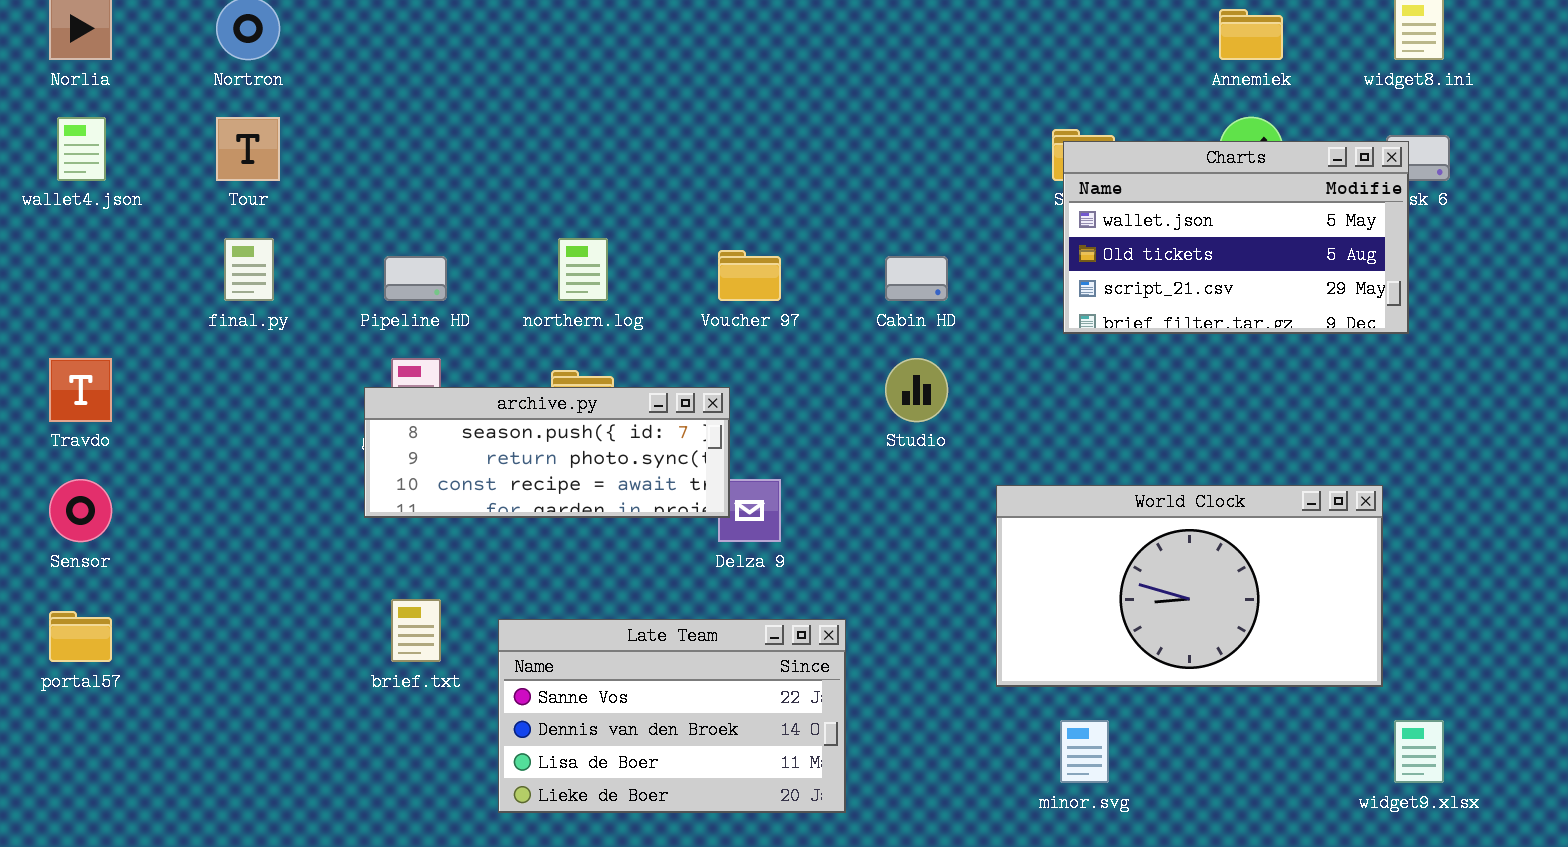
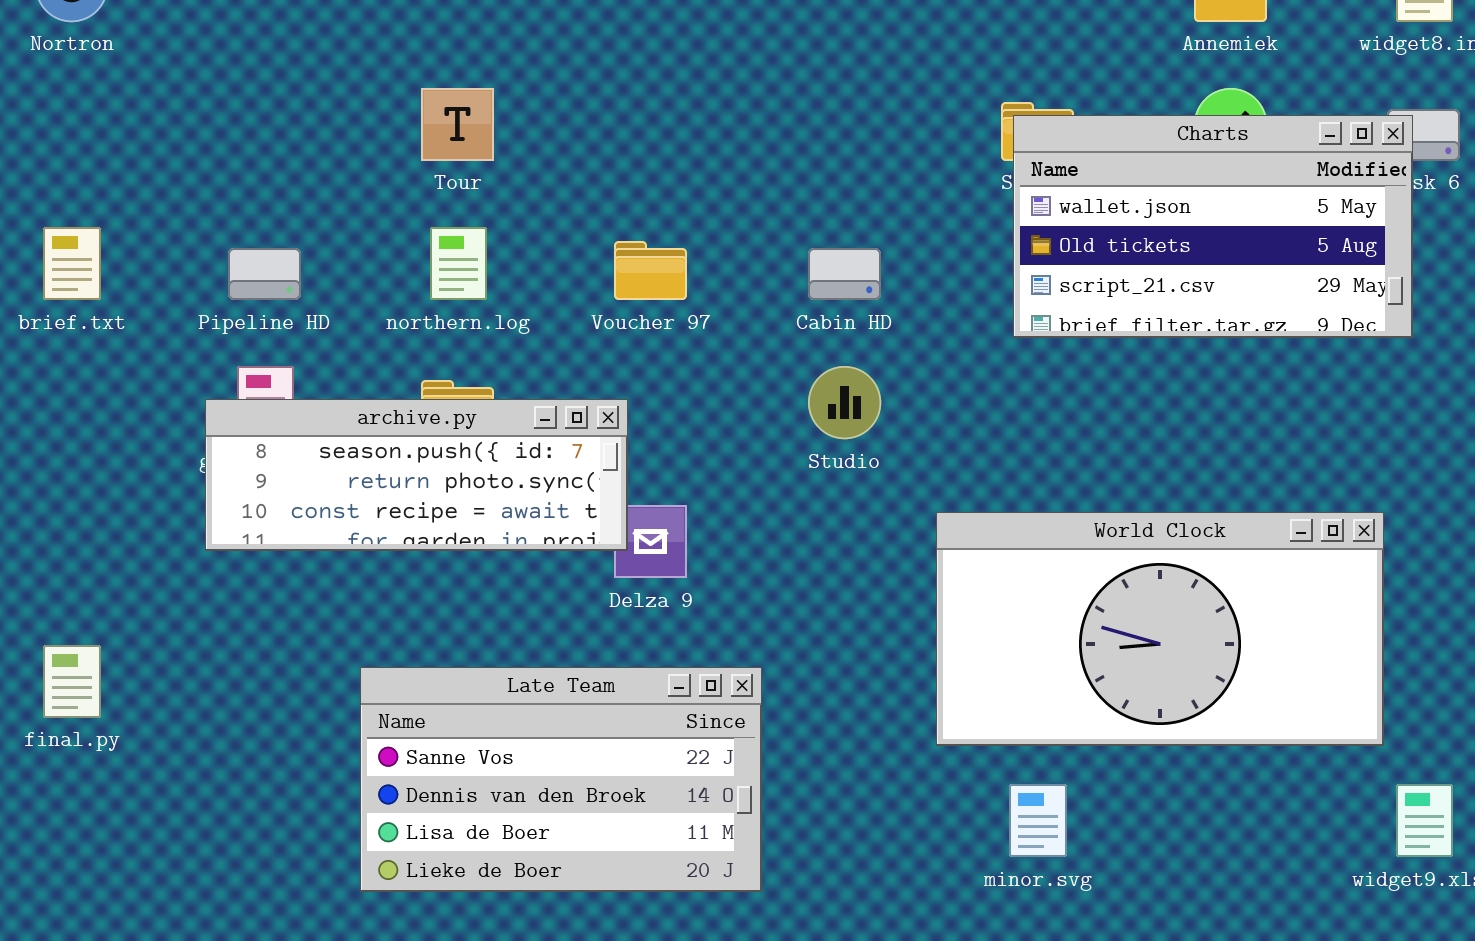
Tour: [216,117,280,181] -> [421,88,494,161], moved
final.py: [224,238,274,301] -> [43,645,101,718], moved
brief.txt: [391,599,441,662] -> [43,227,101,300], moved

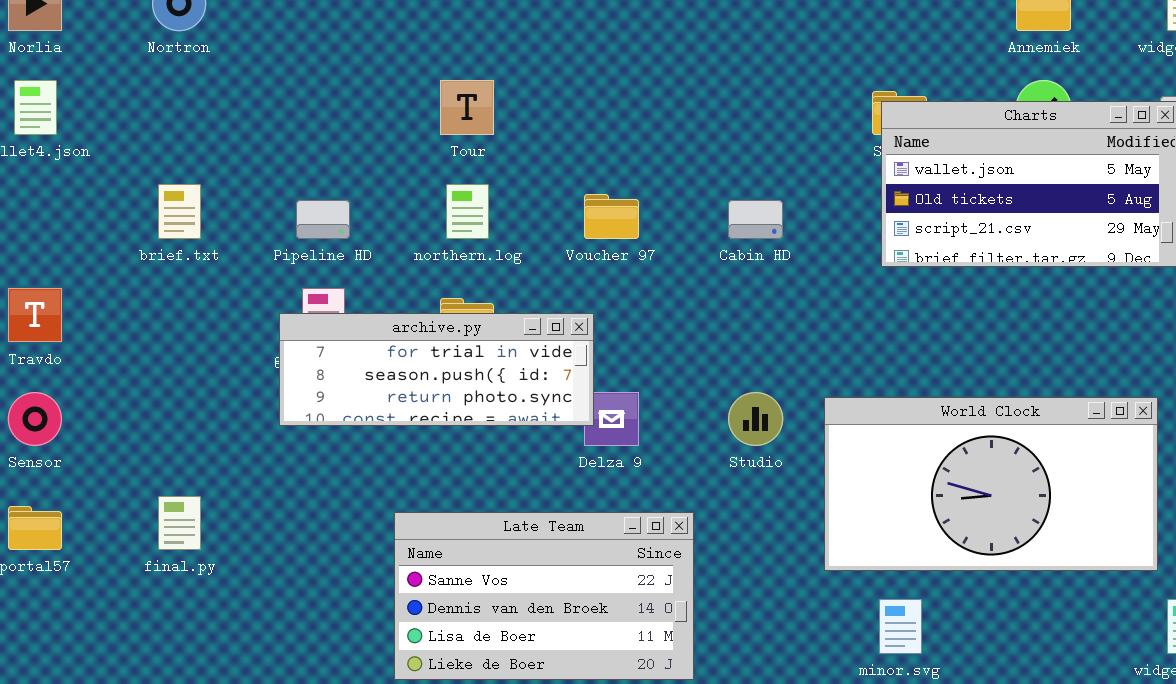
Studio: [808,366,881,439] -> [728,392,783,446], moved
archive.py: [205,399,628,551] -> [279,313,594,426], scrolled up 1 row

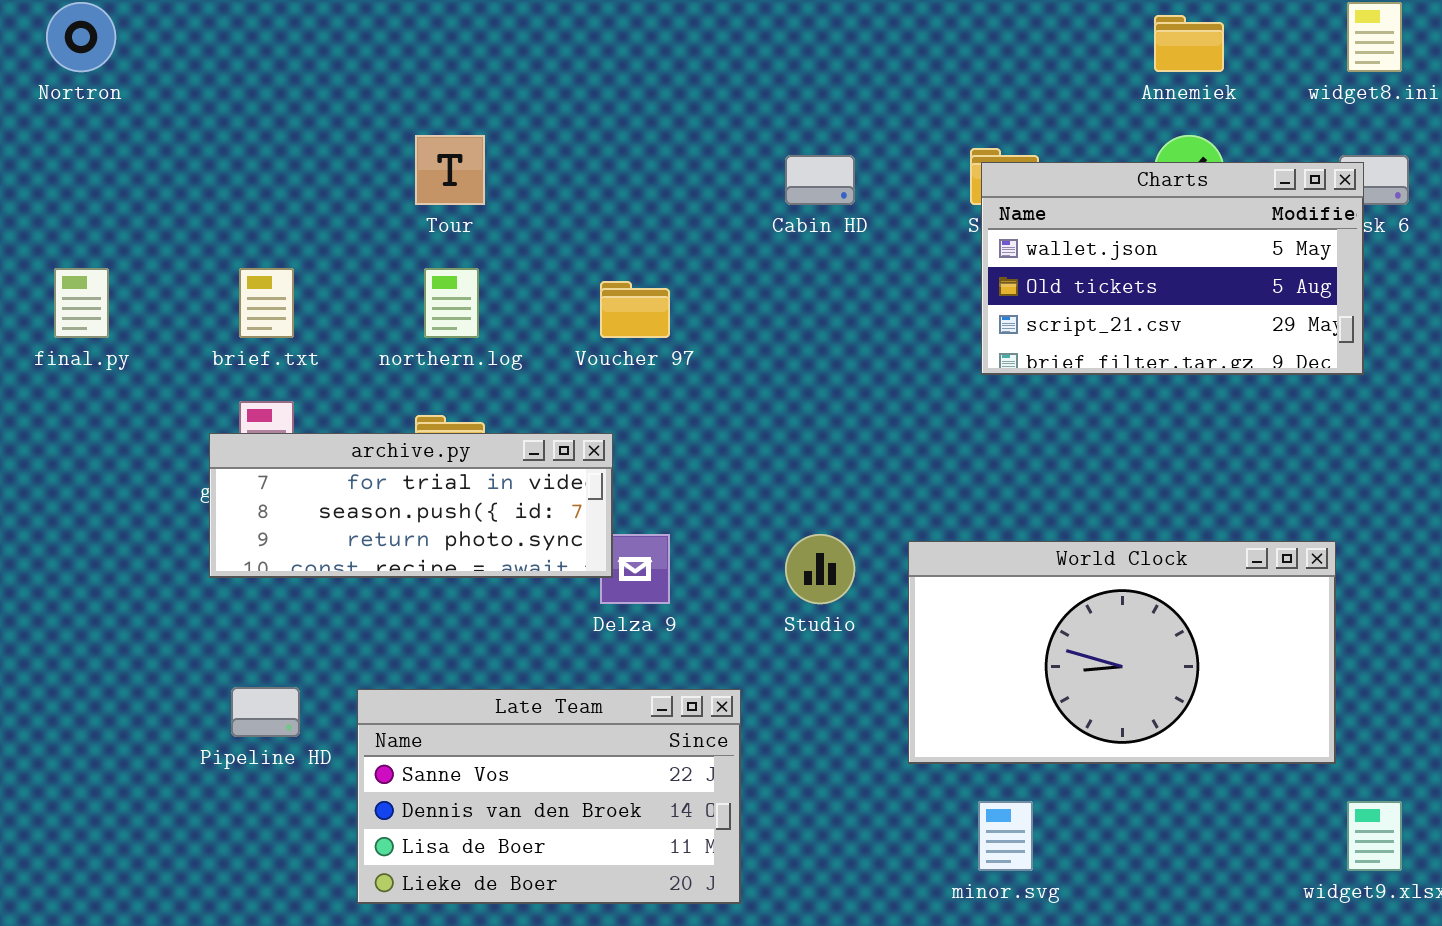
brief.txt: [158,184,201,239] -> [239,268,294,338], moved
Pipeline HD: [296,200,350,239] -> [231,687,300,737], moved
Cabin HD: [728,200,783,239] -> [785,155,855,205], moved
final.py: [158,496,201,550] -> [54,268,109,338], moved

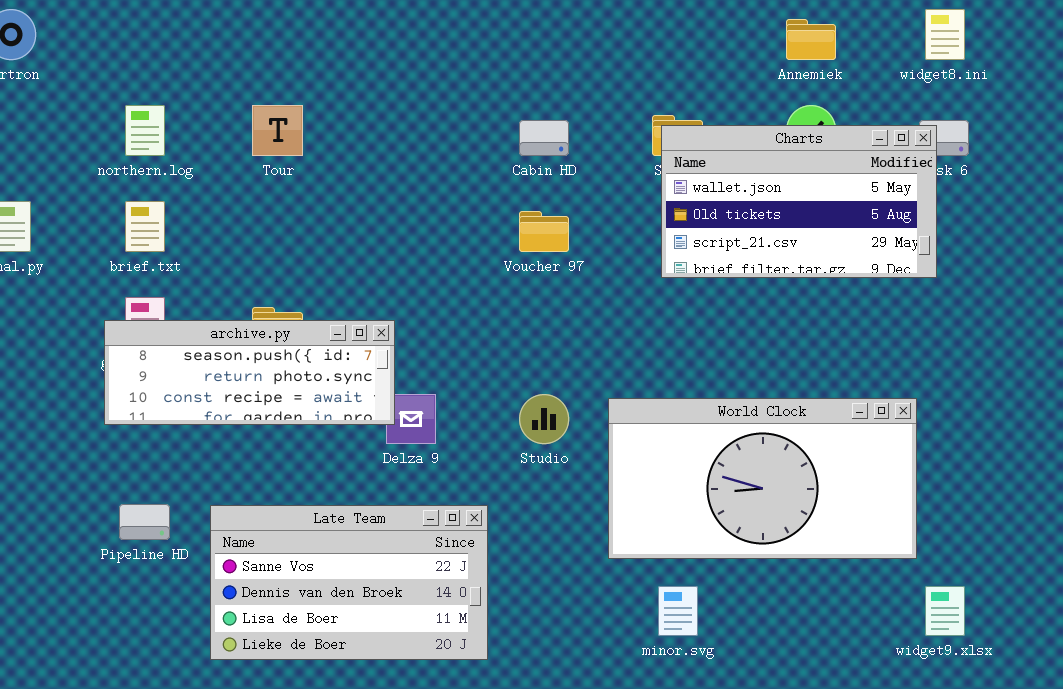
northern.log: [424,268,479,338] -> [125,105,165,156], moved
Voucher 97: [600,281,670,338] -> [519,211,569,252], moved
archive.py: [209,433,613,578] -> [104,320,395,425], scrolled down 1 row

